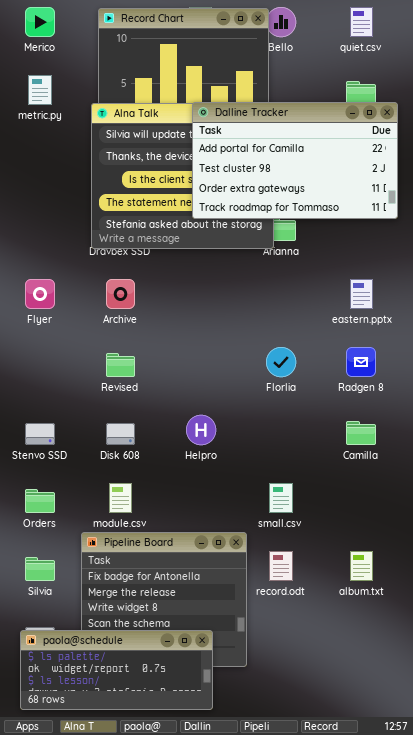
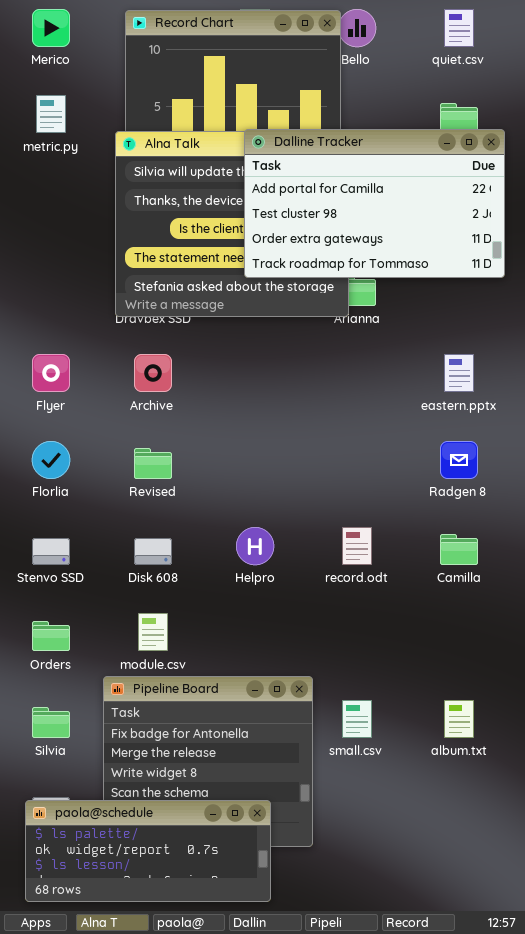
Florlia: [266,347,296,377] -> [32,441,70,479], moved
small.csv: [269,483,293,513] -> [342,700,372,738], moved
record.odt: [269,551,293,581] -> [342,527,372,565], moved

